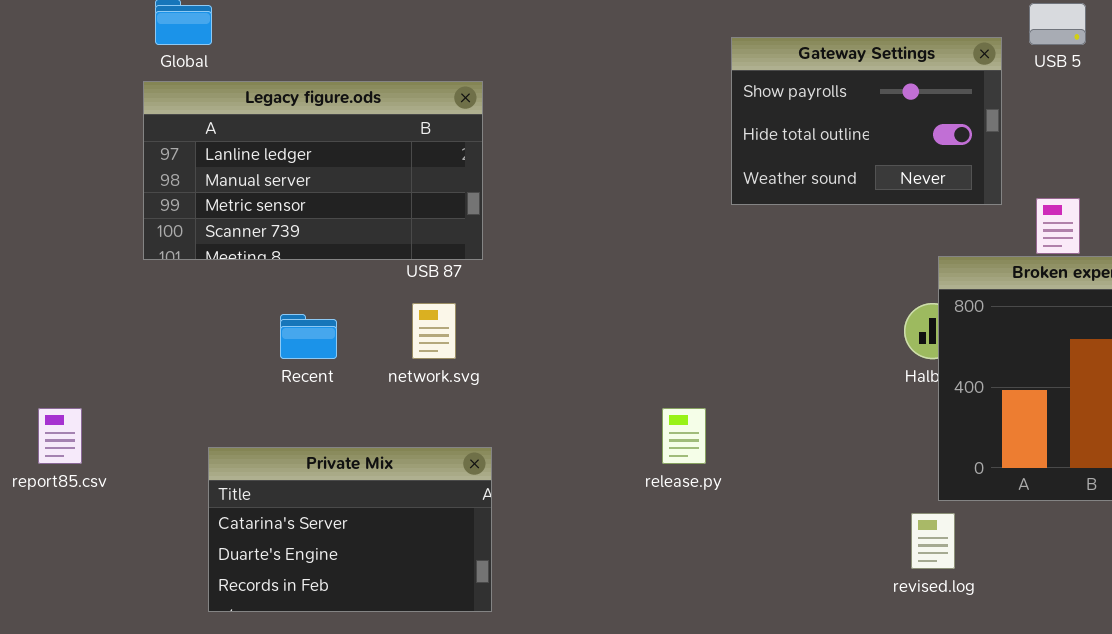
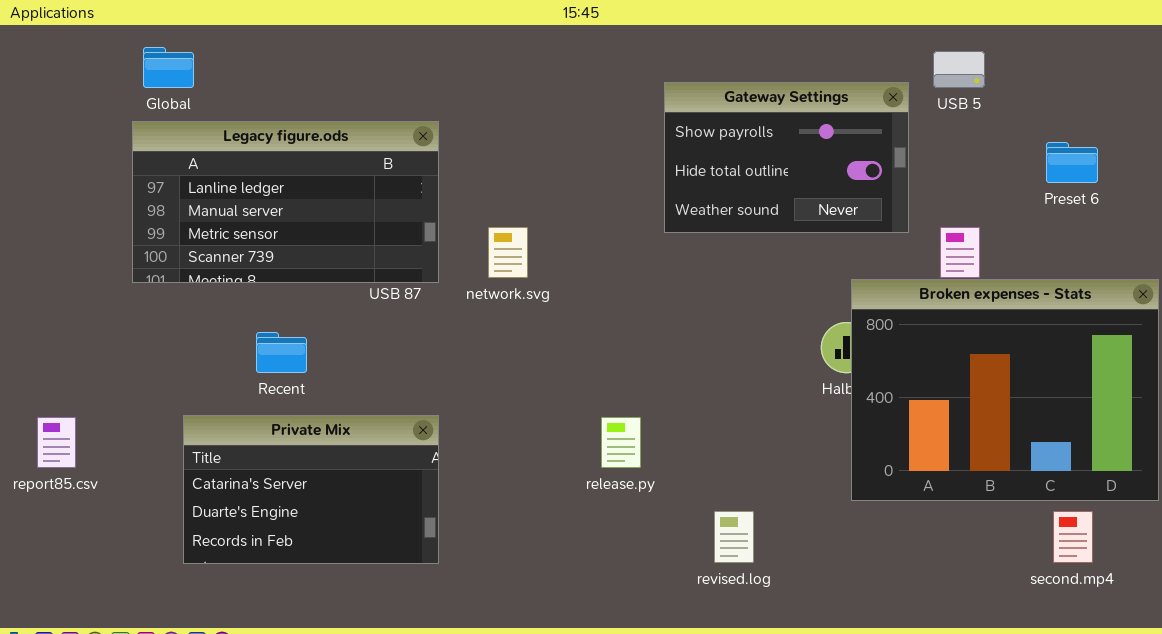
network.svg: [412,303,456,359] -> [488,227,528,278], moved
Private Mix: [208,447,492,612] -> [183,415,439,564], moved
revised.log: [911,513,955,569] -> [714,511,754,563], moved

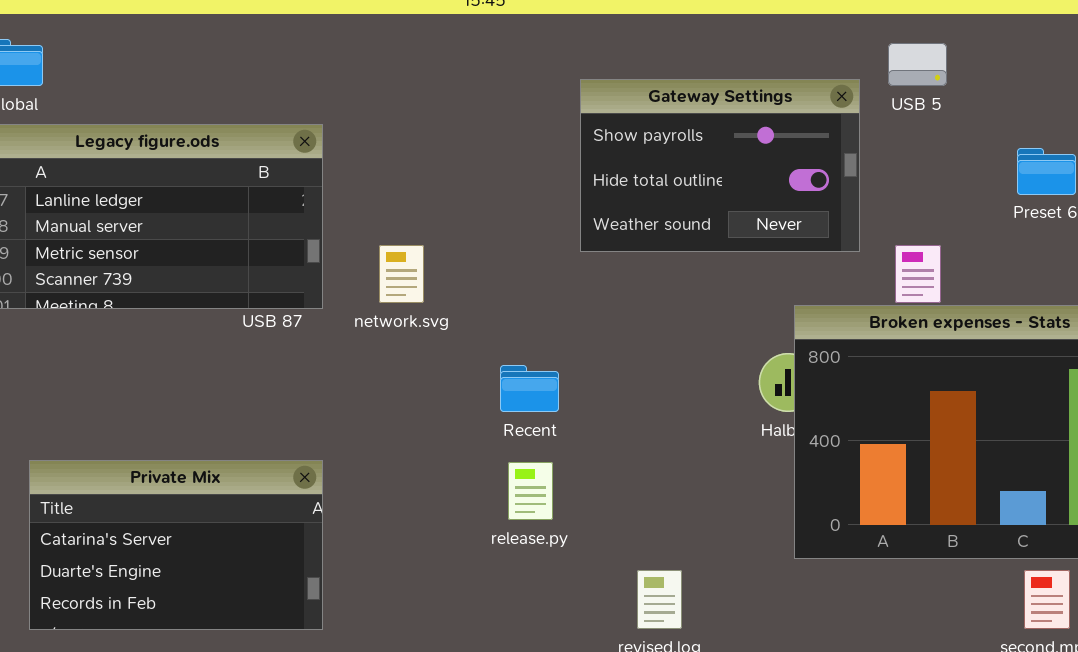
Recent: [256,332,307,373] -> [500,365,559,412], moved

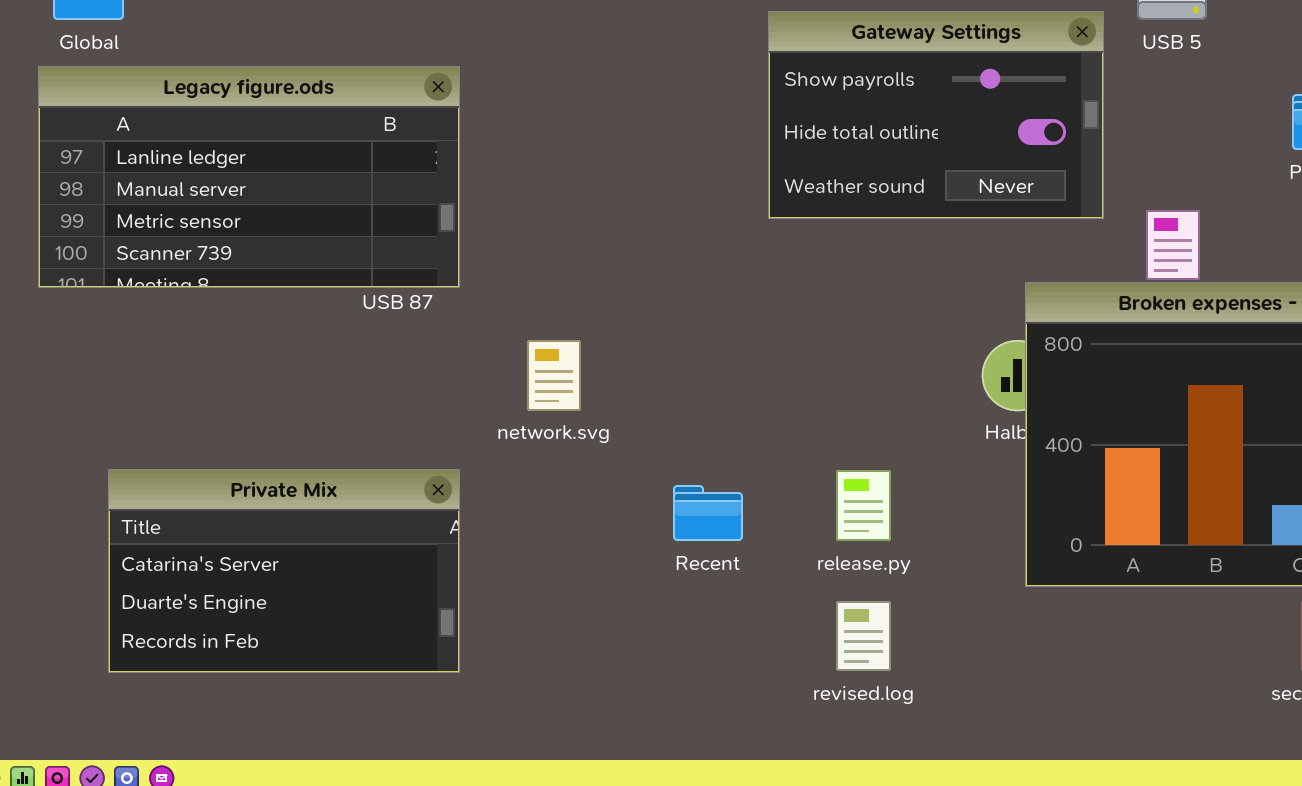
network.svg: [379,245,424,303] -> [527,340,581,411], moved
Recent: [500,365,559,412] -> [673,485,743,541], moved
release.py: [508,462,553,520] -> [836,470,891,541], moved

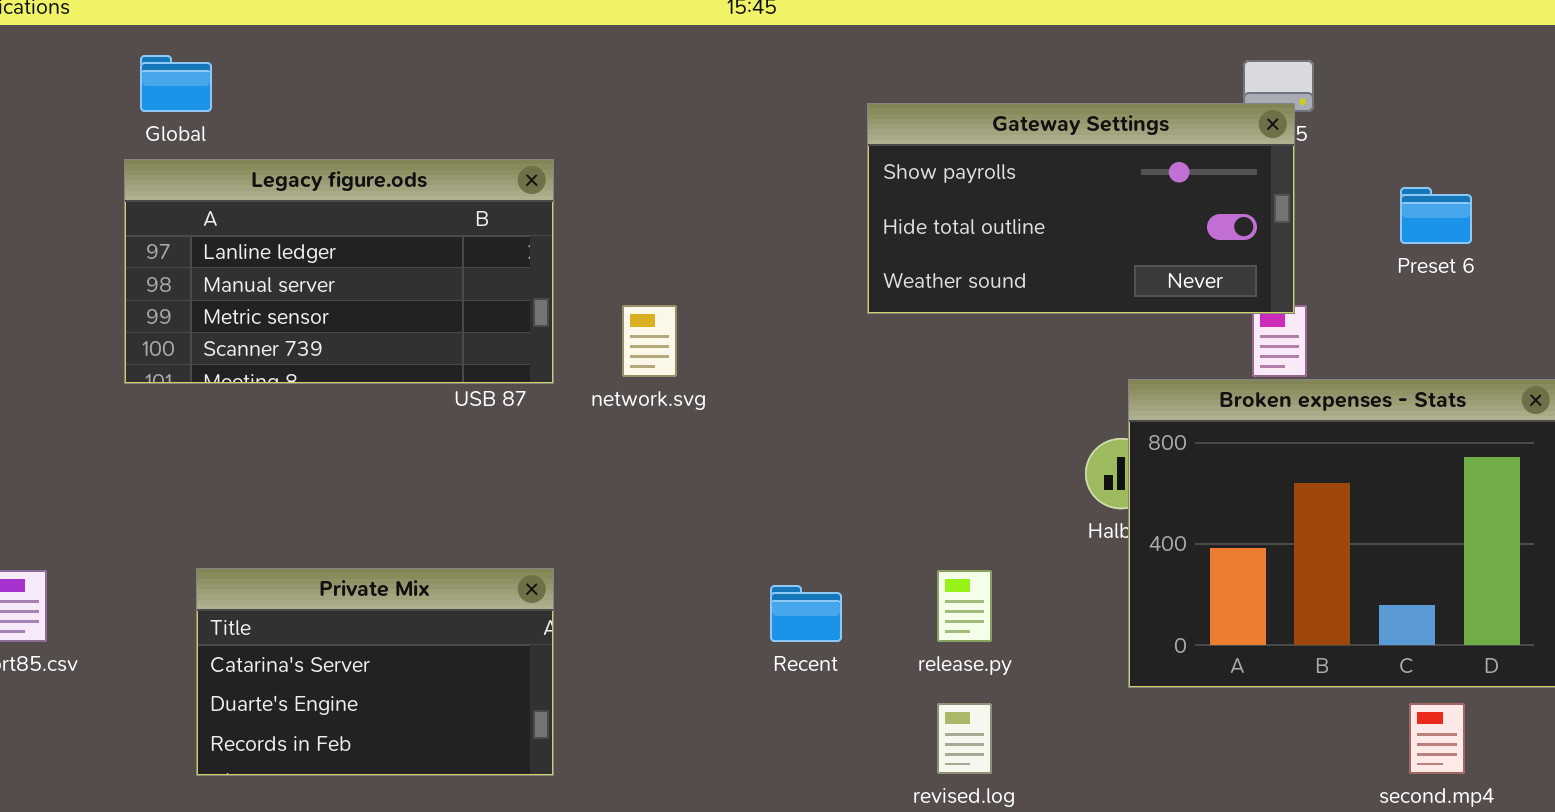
Gateway Settings: [768,11,1104,219] -> [867,103,1295,314], resized
network.svg: [527,340,581,411] -> [622,305,677,377], moved

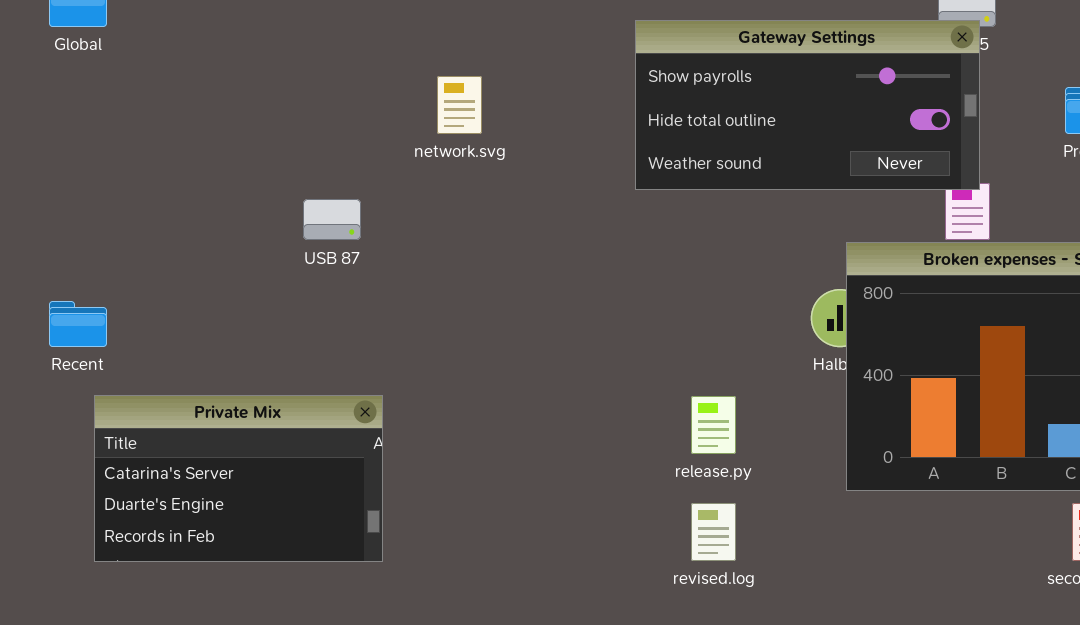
Legacy figure.ods: [124,159,554,384] -> none, closed
network.svg: [622,305,677,377] -> [437,76,482,134], moved
Recent: [770,585,842,642] -> [49,301,107,347], moved

